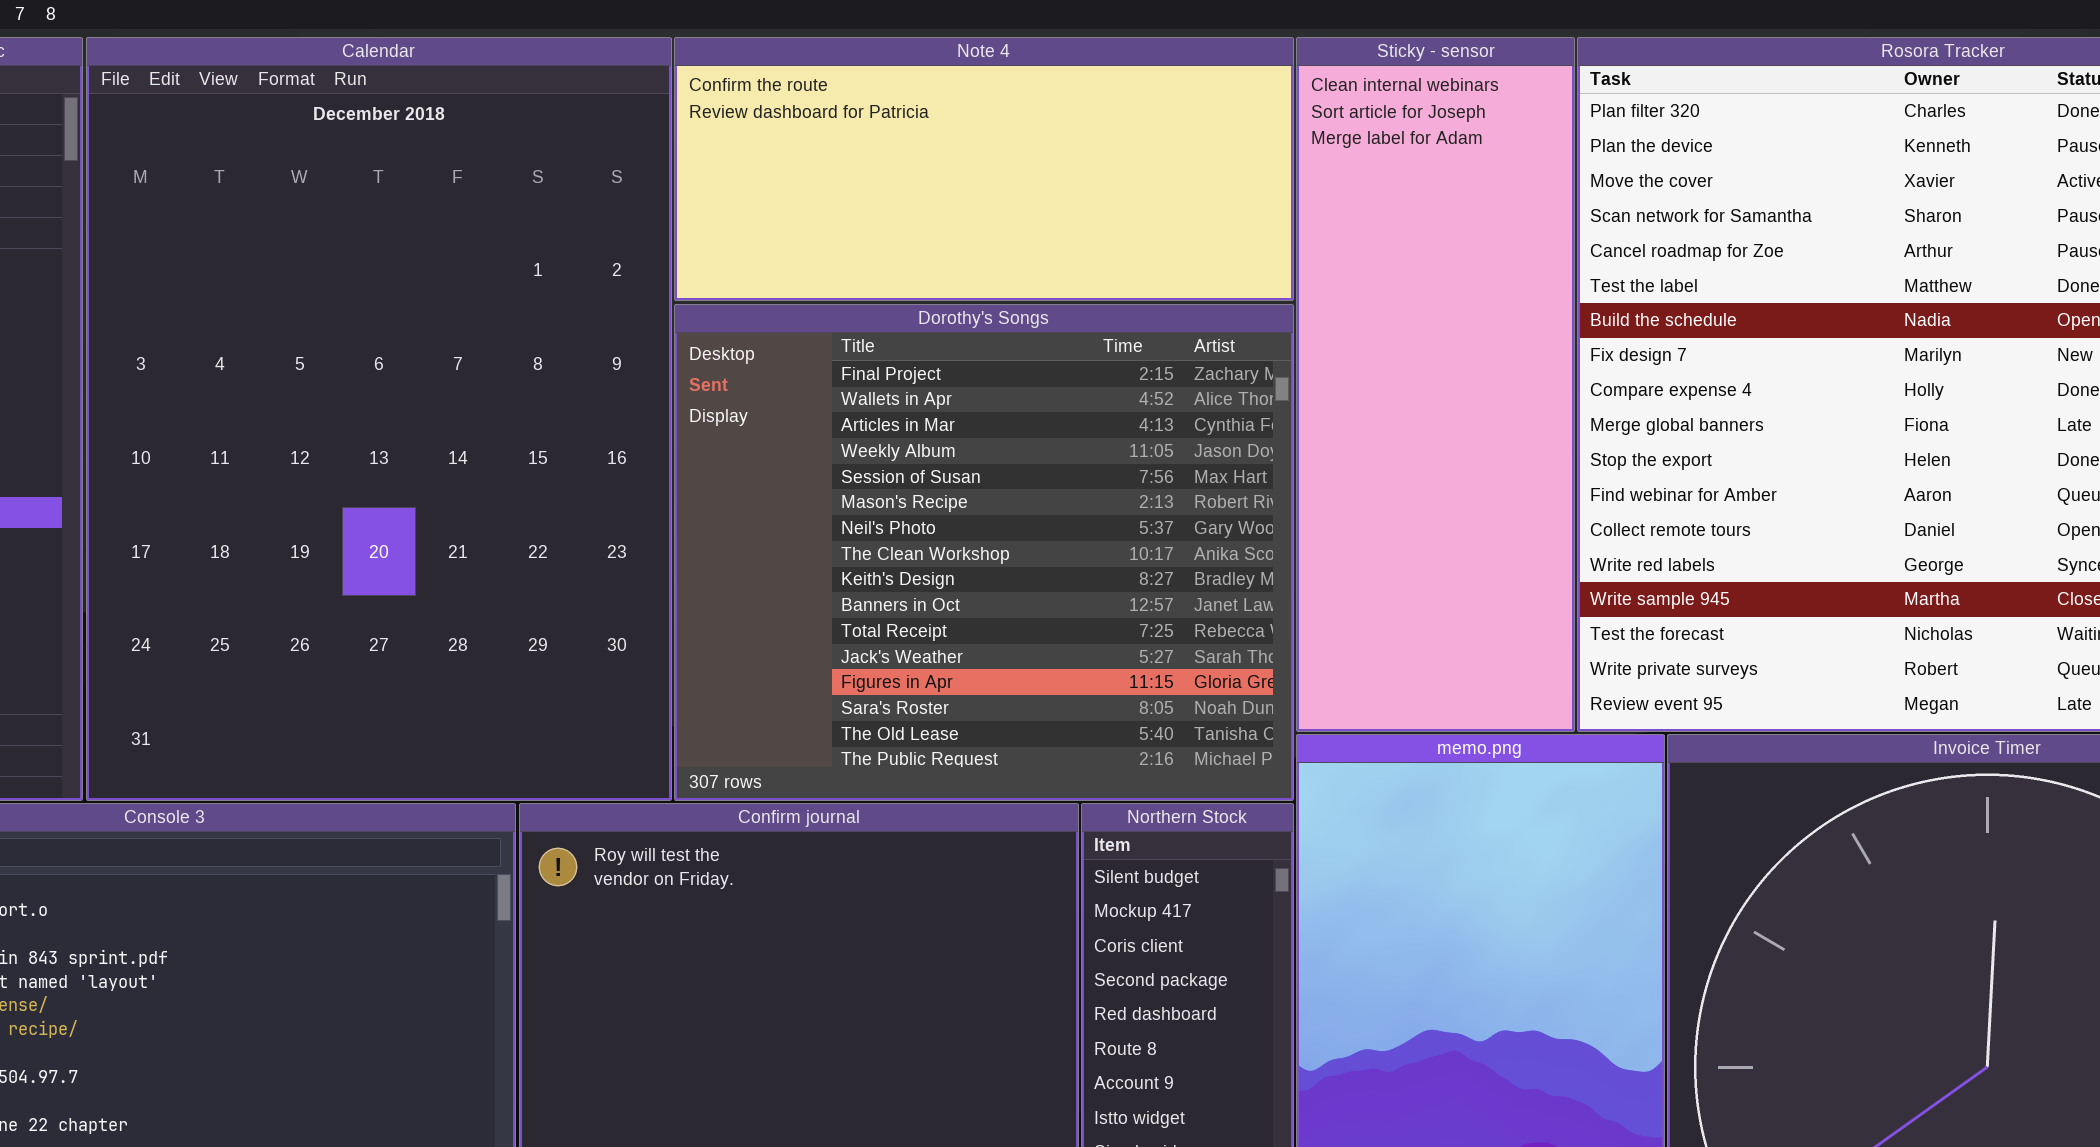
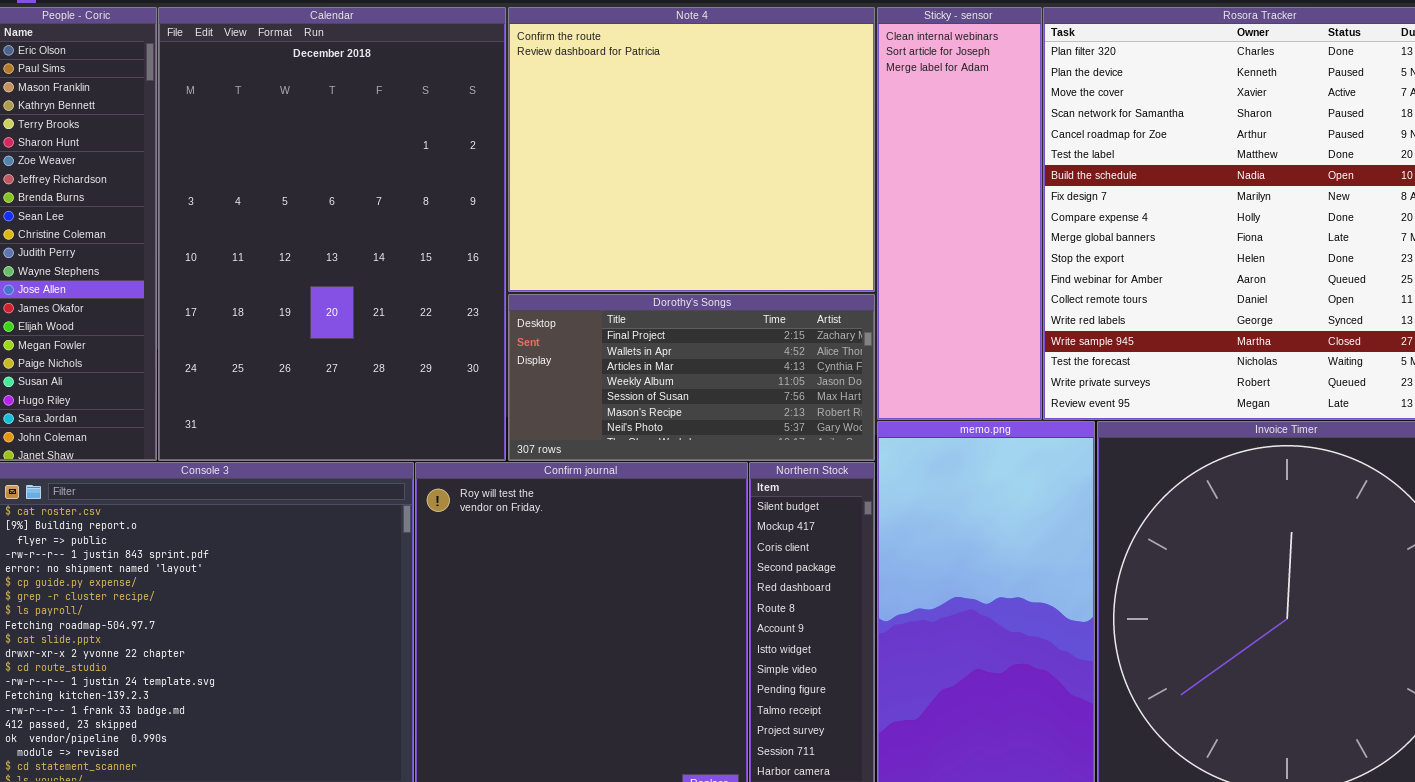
Note 4: [674,37,1294,301] -> [508,7,875,292], resized
Dorothy's Songs: [674,304,1294,801] -> [508,294,875,461], resized

